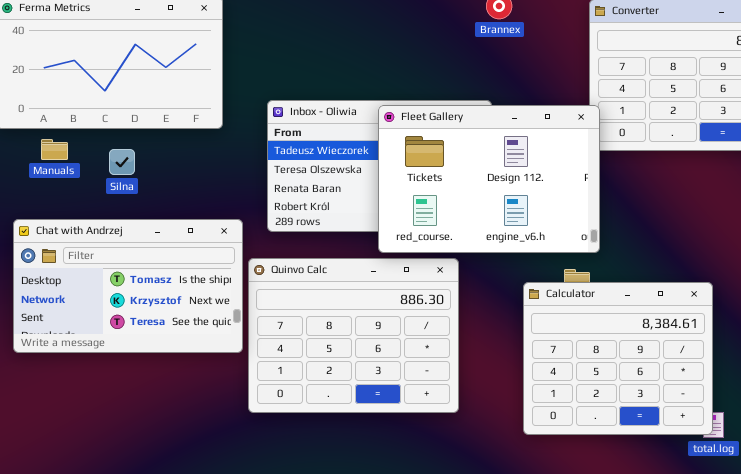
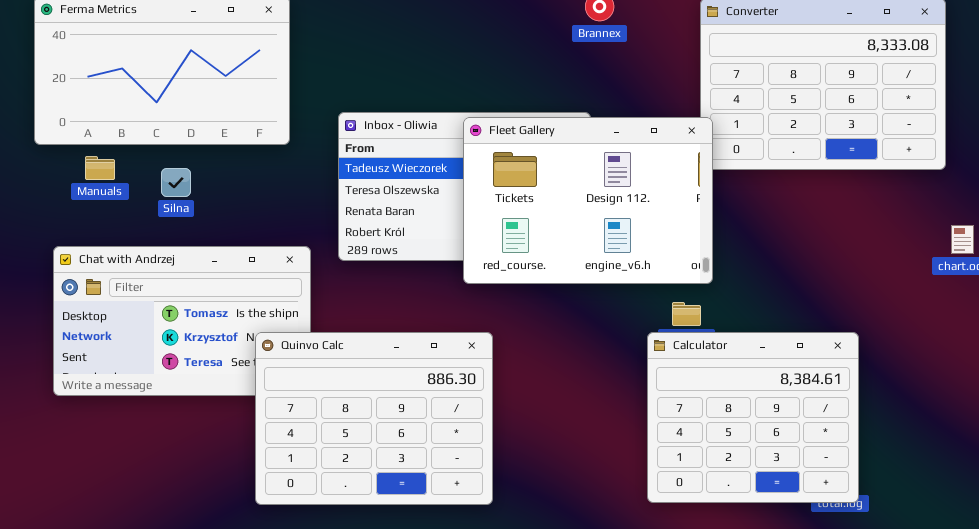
Quinvo Calc: [248,258,459,413] -> [255,332,493,505], moved
Calculator: [523,282,713,435] -> [647,332,859,503], moved

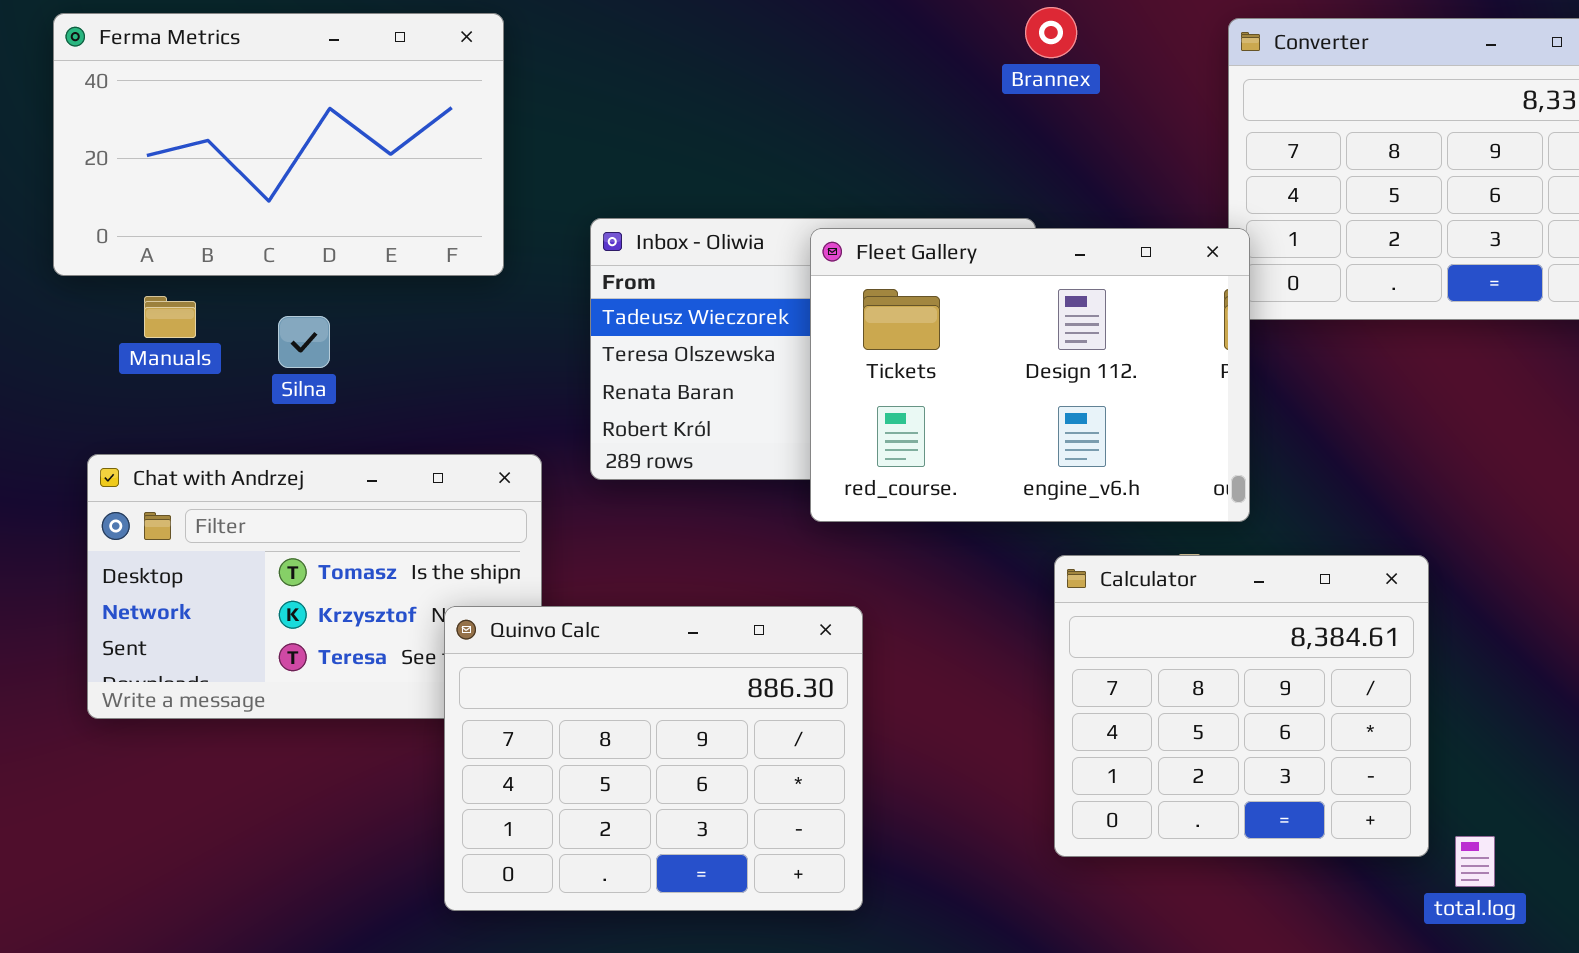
Calculator: [647,332,859,503] -> [1054,555,1429,857], moved

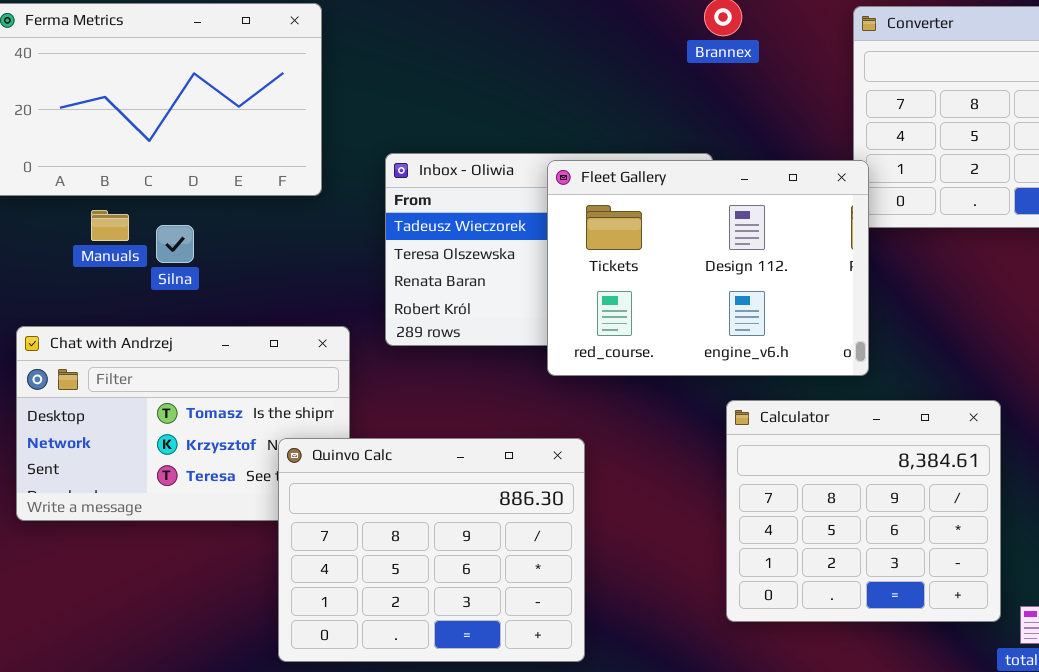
Manuals: [144,296,196,338] -> [91,210,129,241], moved

